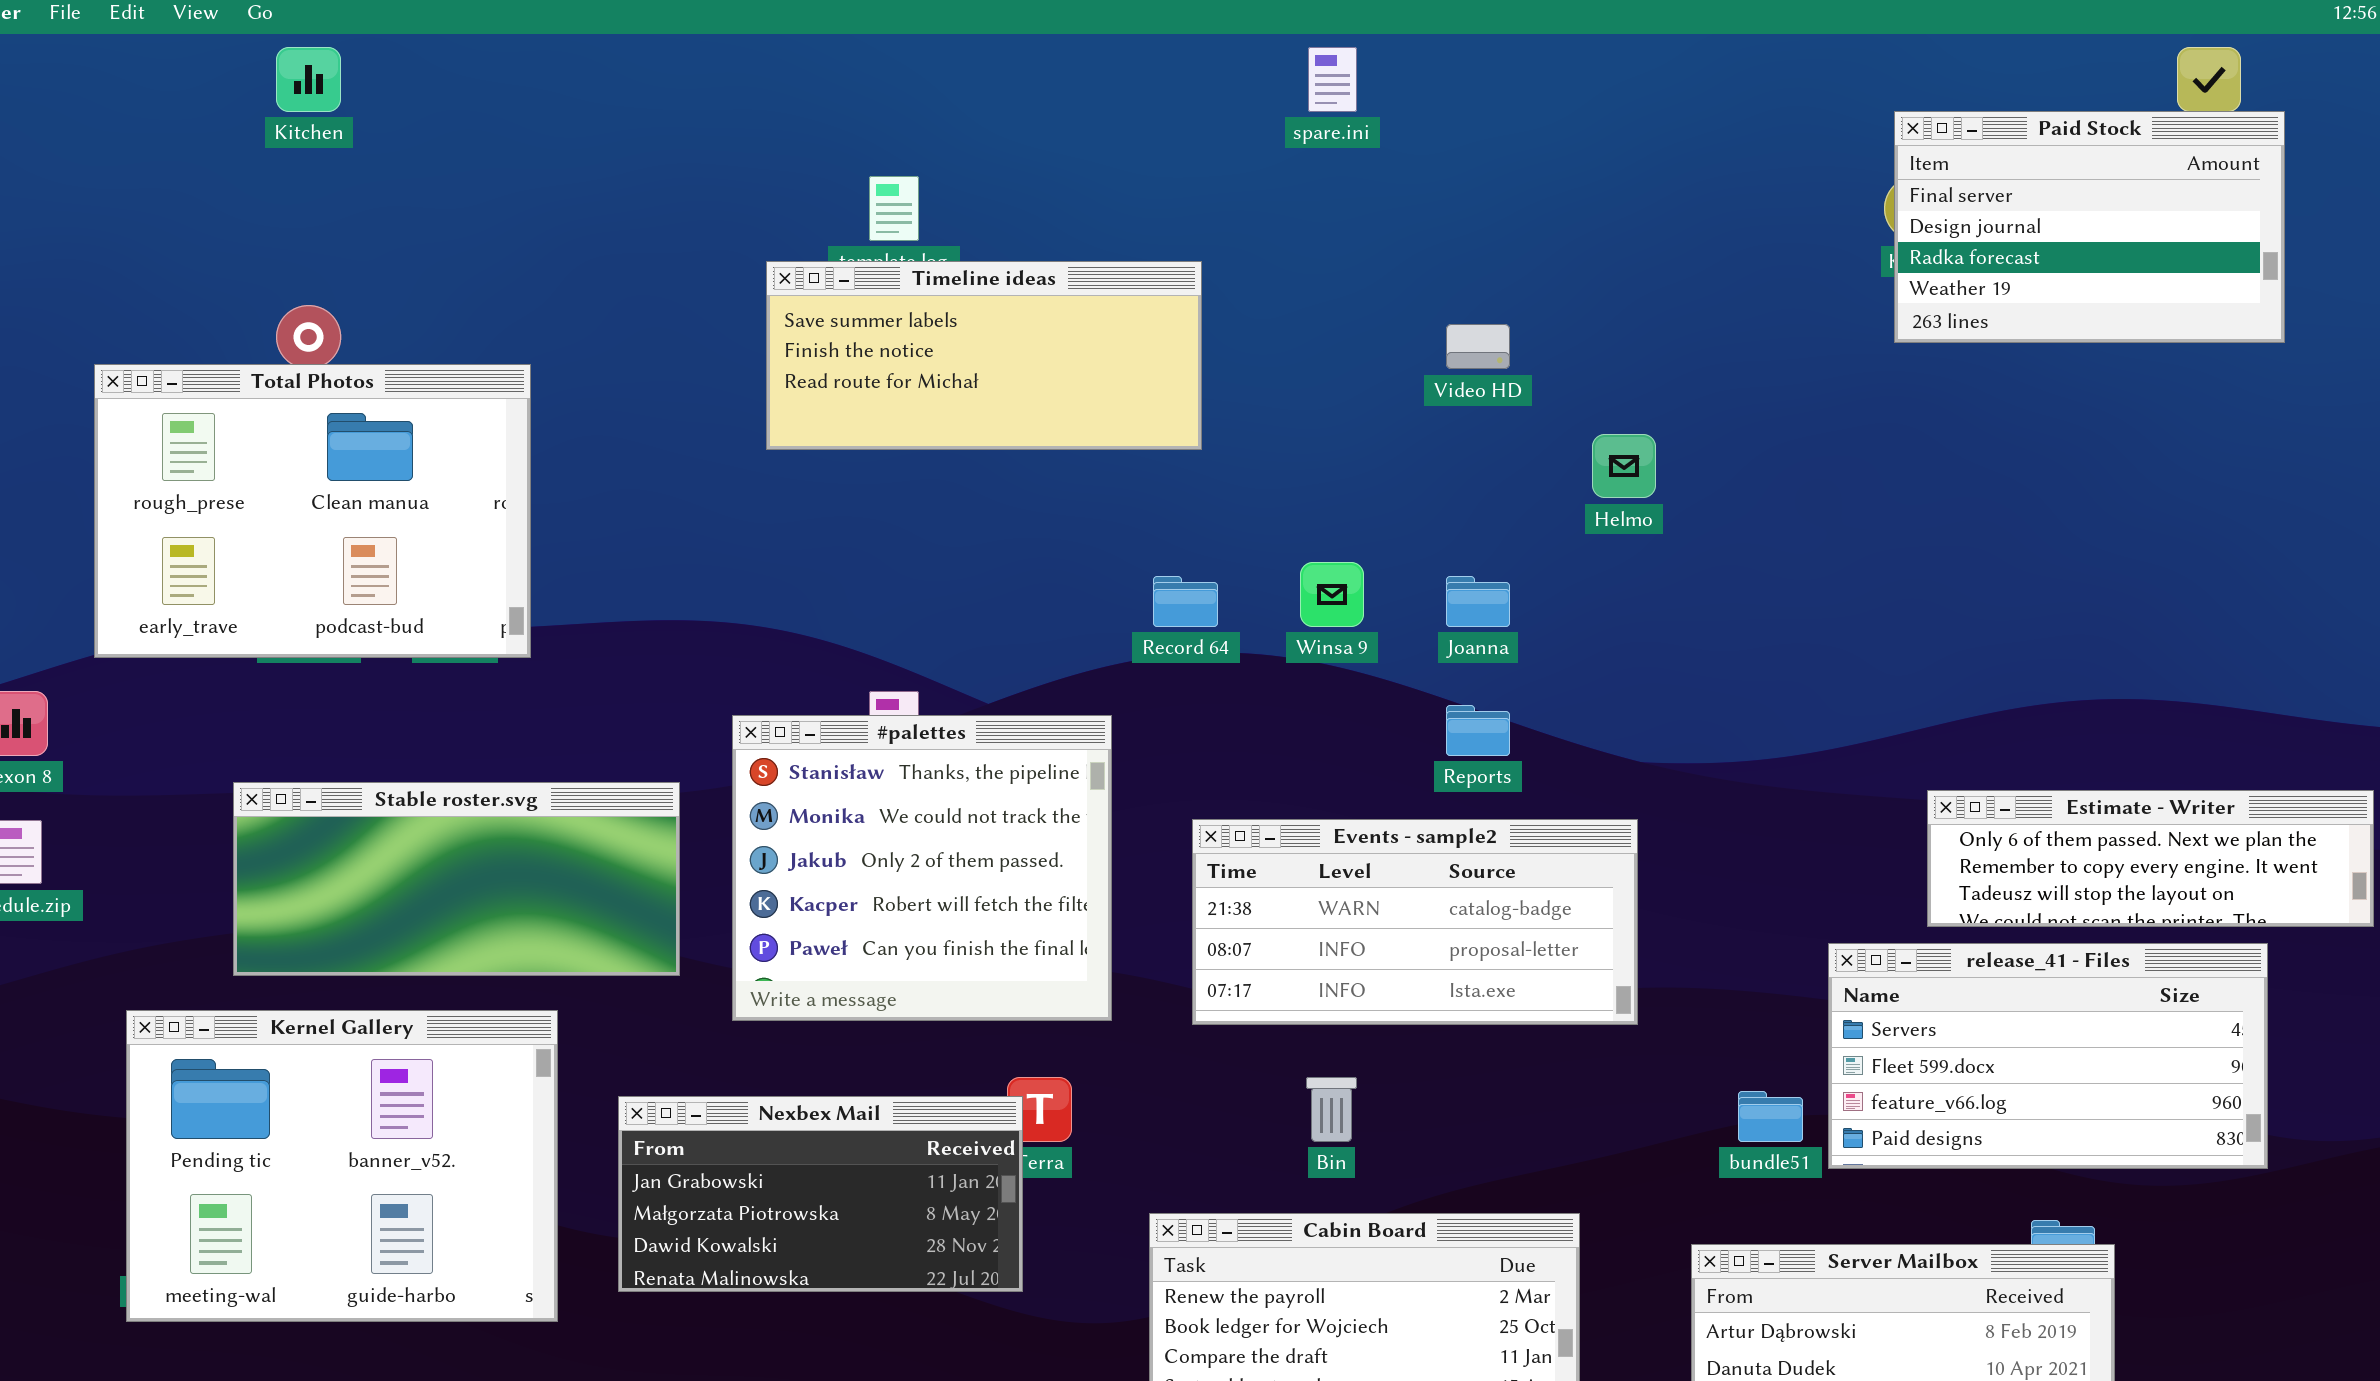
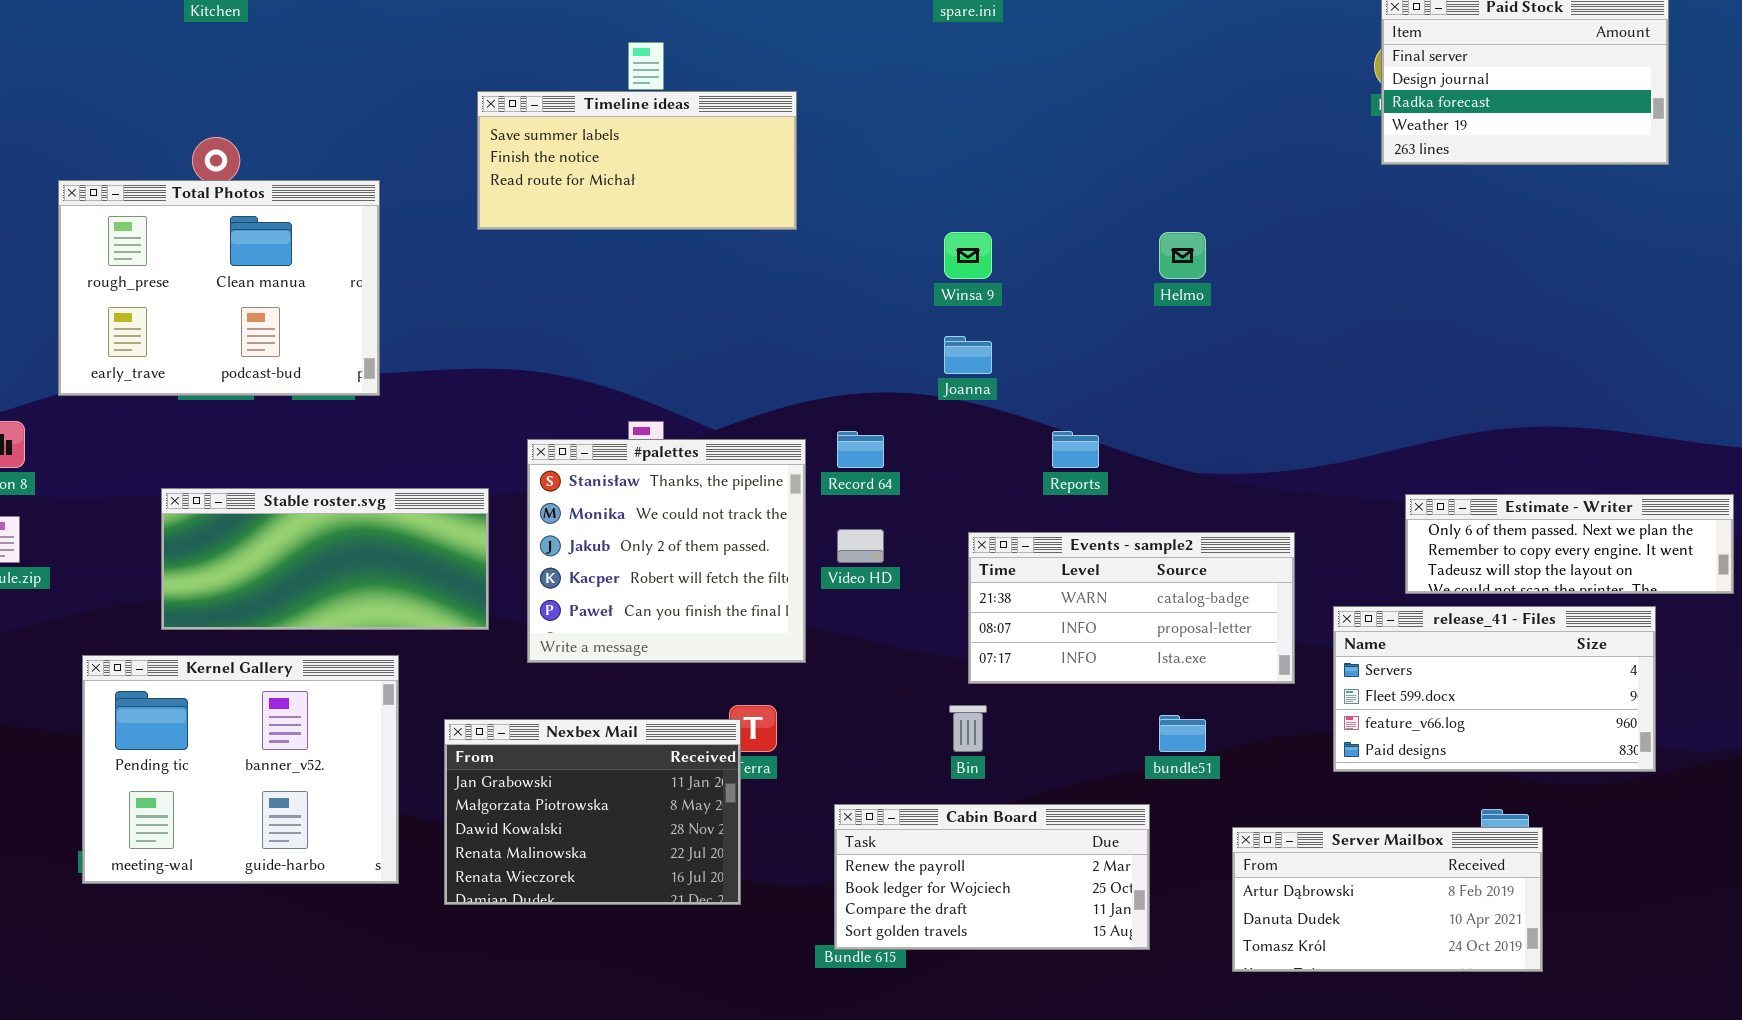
Timeline ideas: [766,261,1202,450] -> [477,91,797,230], moved
Video HD: [1446,324,1510,369] -> [837,529,884,563], moved
Winsa 9: [1300,562,1364,627] -> [944,232,992,279], moved
Record 64: [1153,576,1218,627] -> [837,431,884,468], moved
Joanna: [1446,576,1510,627] -> [944,336,992,374], moved
Events - sample2: [1192,819,1638,1025] -> [968,532,1295,684], moved
bundle51: [1738,1091,1803,1142] -> [1159,715,1206,752], moved
Nexbex Mail: [618,1096,1023,1292] -> [444,719,741,905], resized

